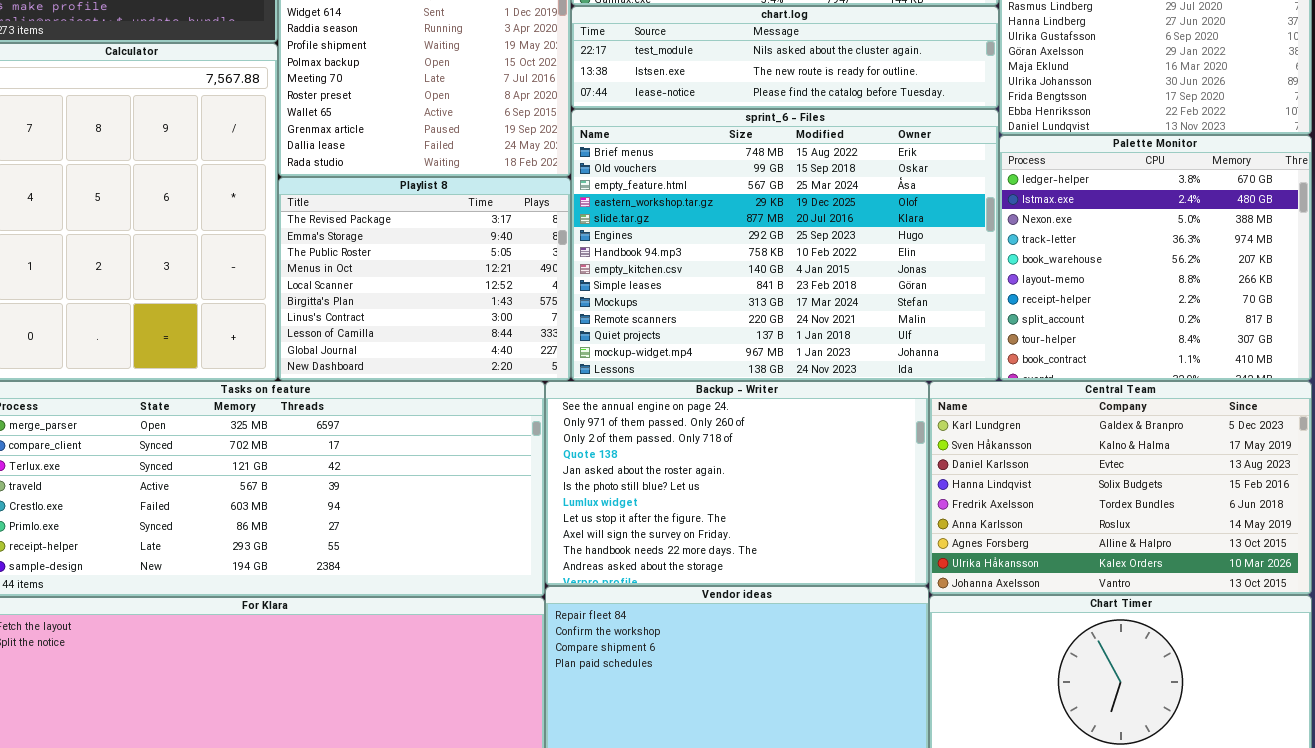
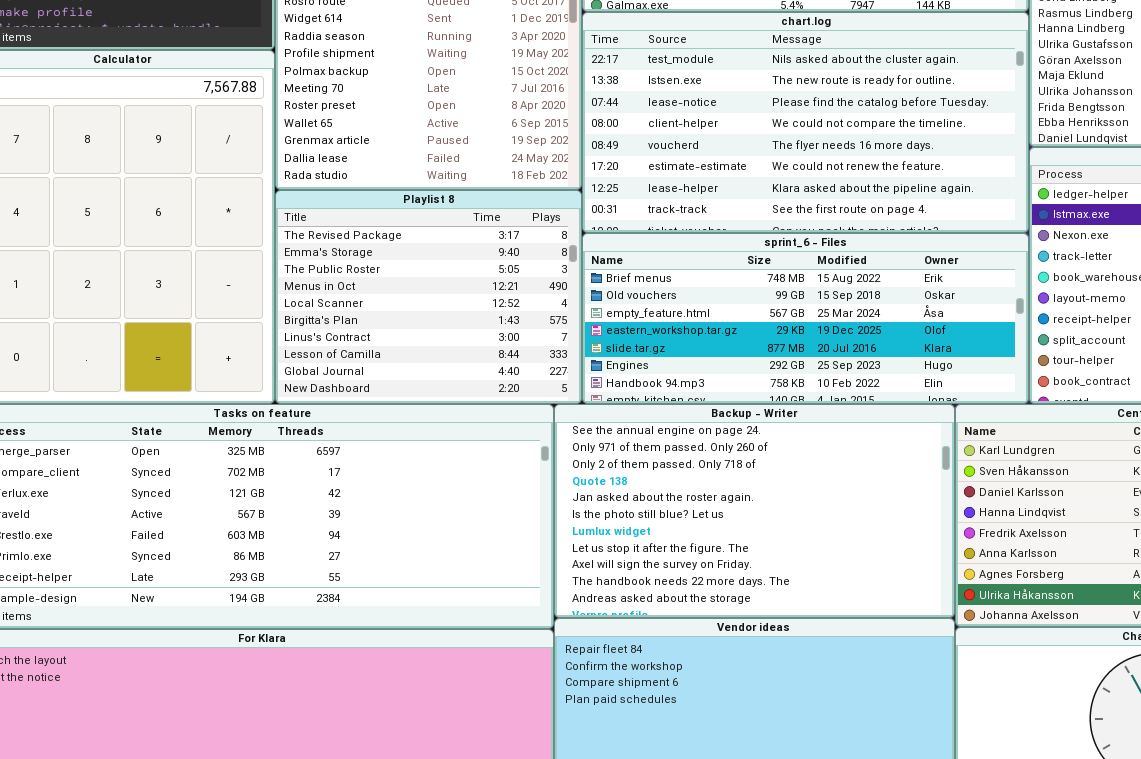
chart.log: [571,6,999,109] -> [582,12,1029,233], resized
sprint_6 - Files: [571,109,999,381] -> [582,233,1029,404], resized

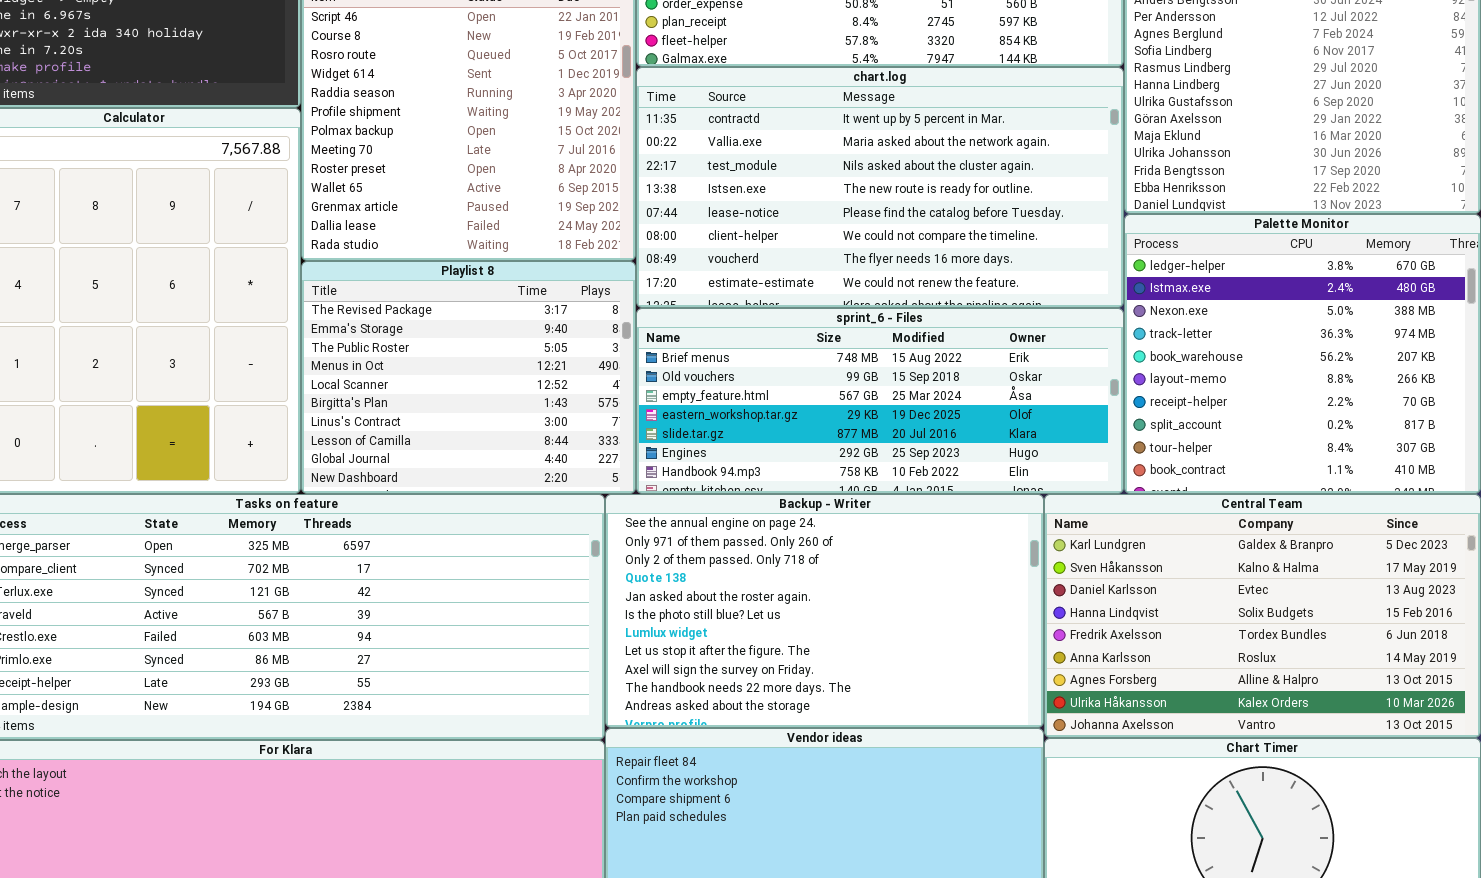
chart.log: [582,12,1029,233] -> [636,67,1124,308], scrolled up 2 rows

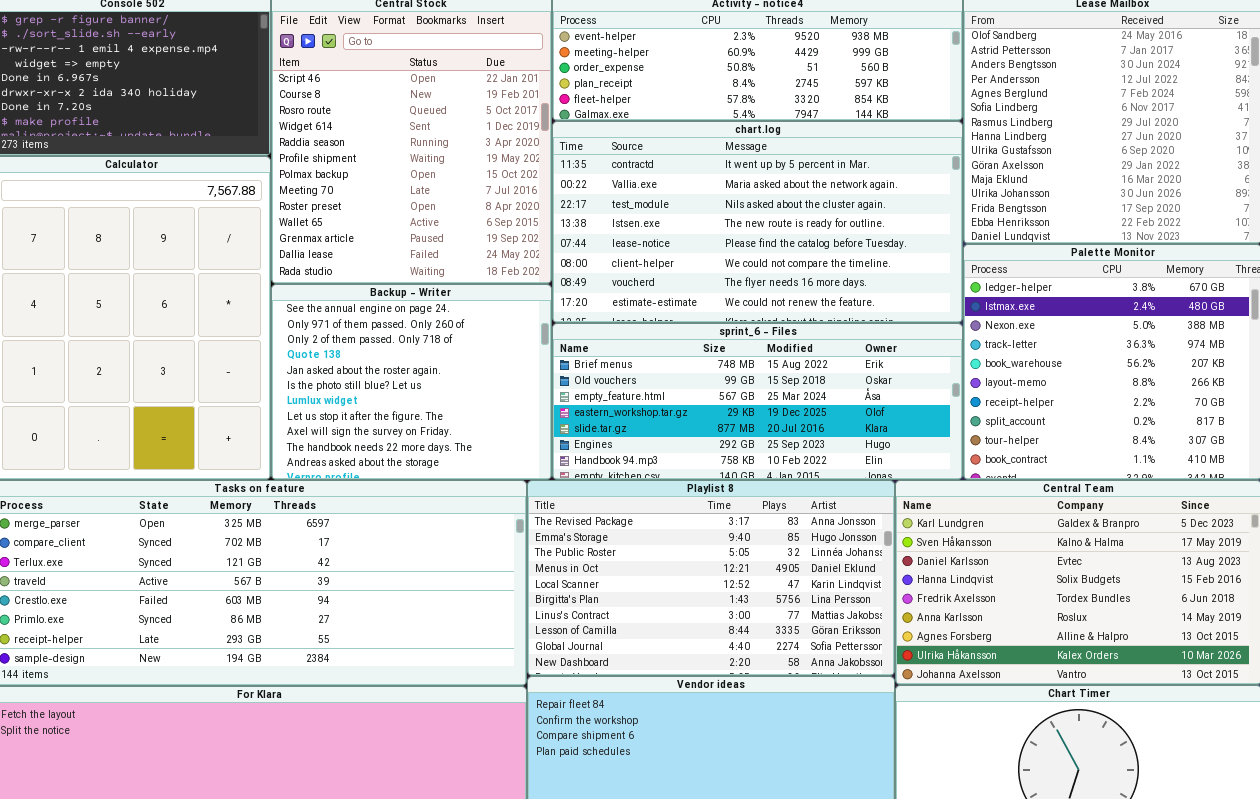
Playlist 8: [301,261,636,494] -> [527,480,895,676], moved, resized
Backup - Writer: [605,494,1044,728] -> [271,284,552,480], moved, resized

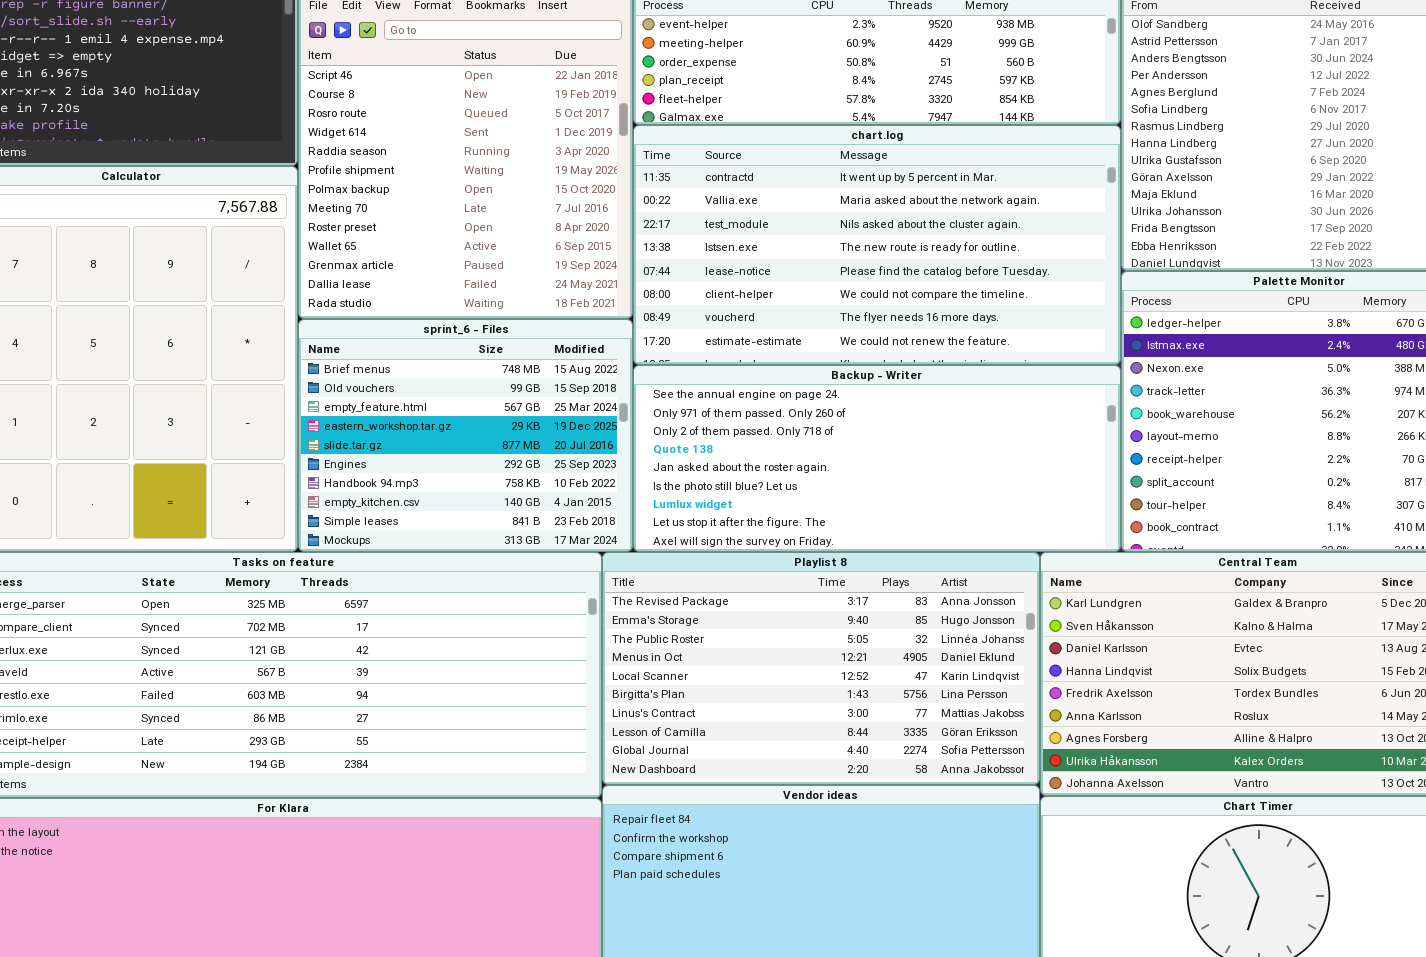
Backup - Writer: [271,284,552,480] -> [633,365,1121,552], moved, resized
sprint_6 - Files: [552,323,963,480] -> [298,319,633,552], moved, resized

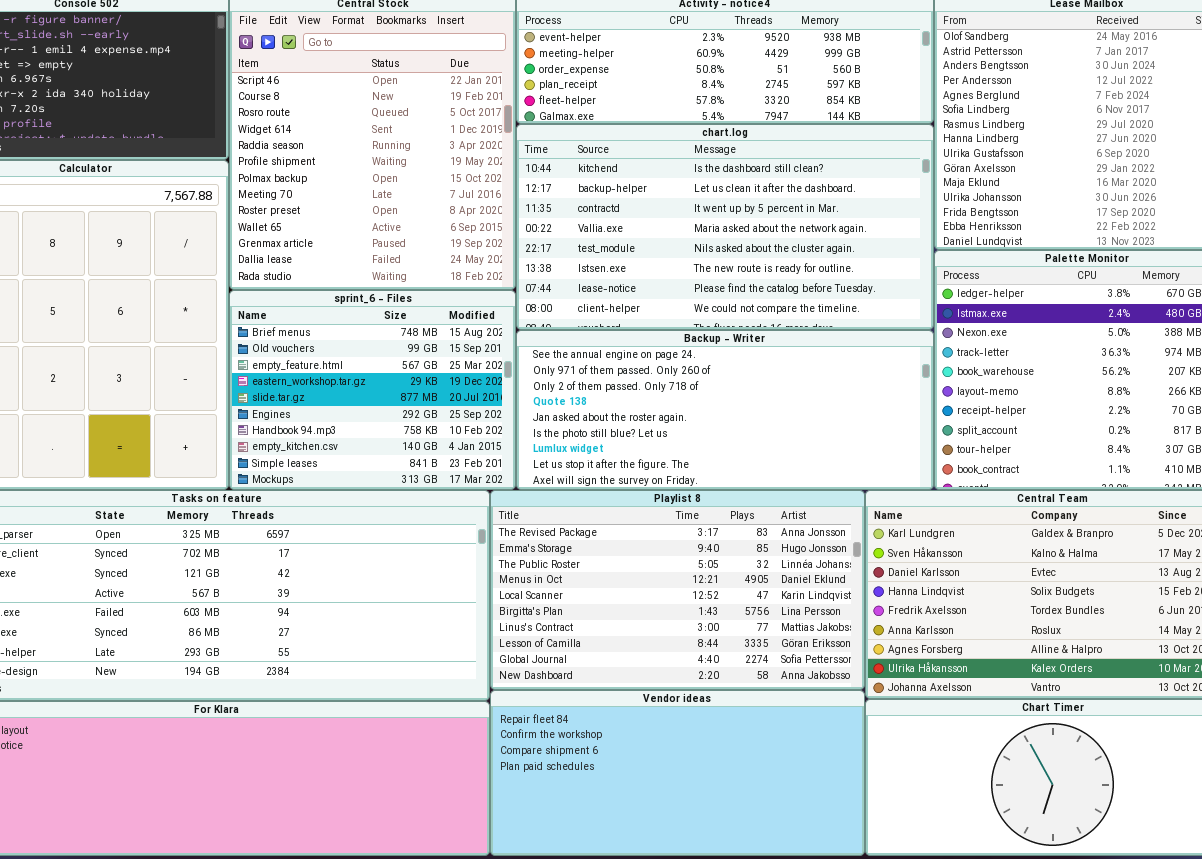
chart.log: [633,125,1121,365] -> [516,124,934,330], scrolled up 2 rows

